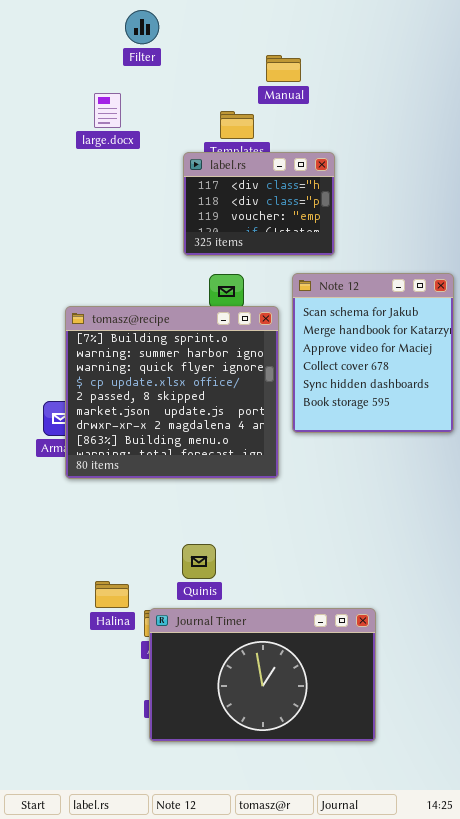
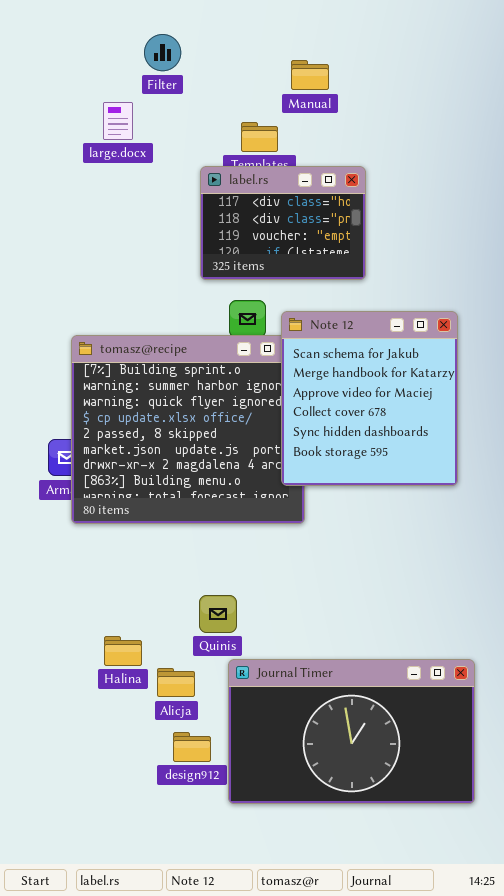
Filter: [125,10,159,44] -> [144,34,181,71], moved
Note 12: [292,273,454,433] -> [281,311,458,486], moved
Journal Timer: [149,608,376,742] -> [228,659,475,804], moved

